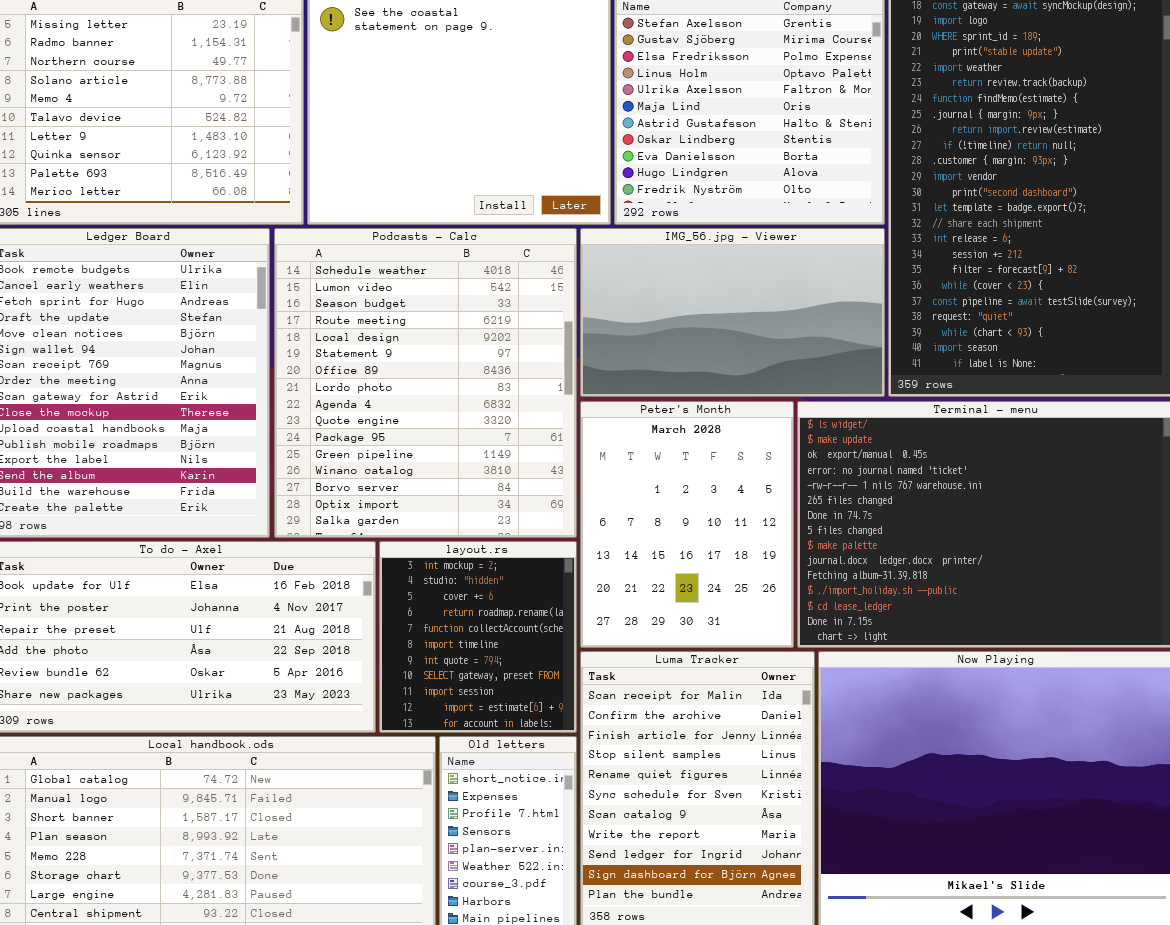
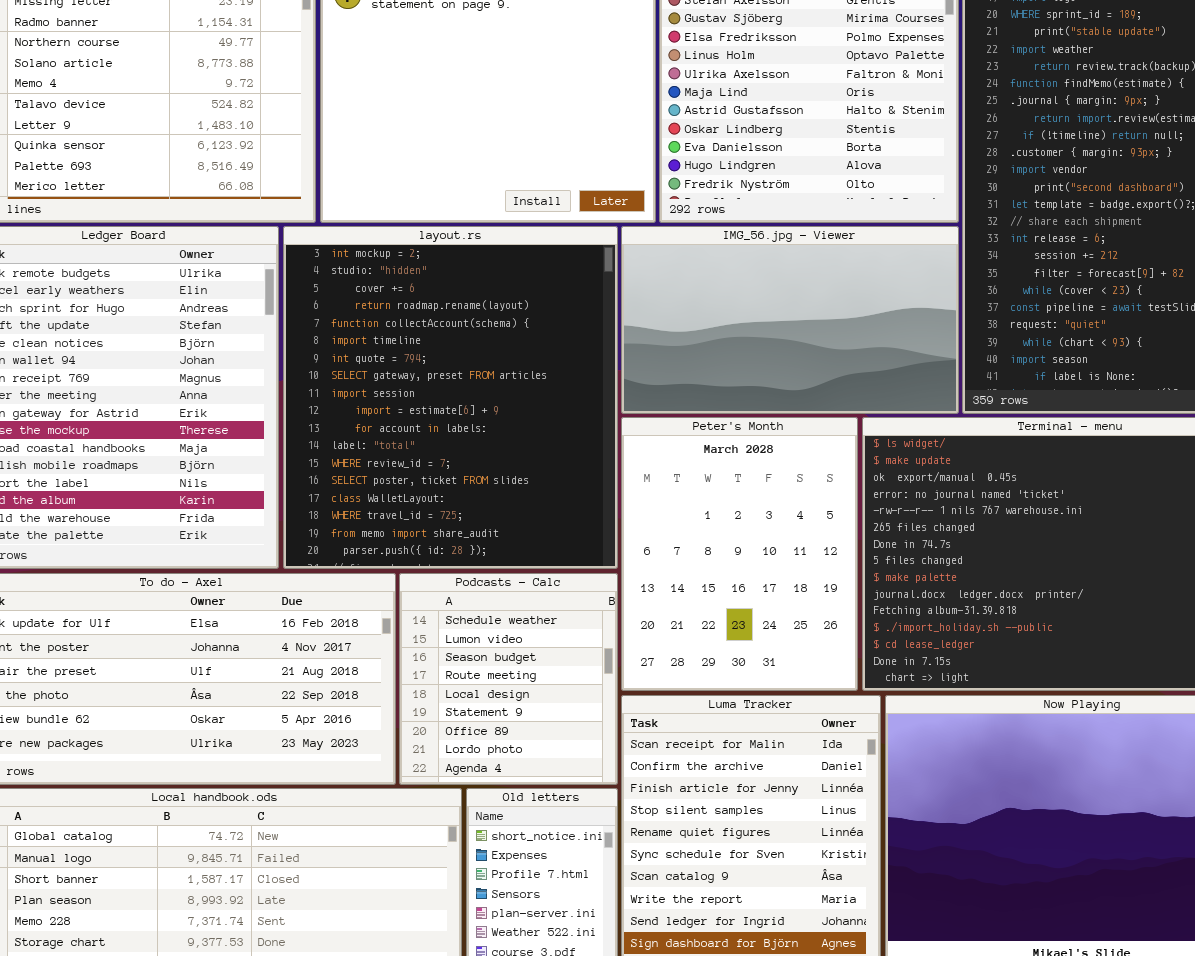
Podcasts - Calc: [274,228,577,538] -> [399,573,618,785], moved, resized
layout.rs: [379,541,577,733] -> [283,226,618,569], moved, resized

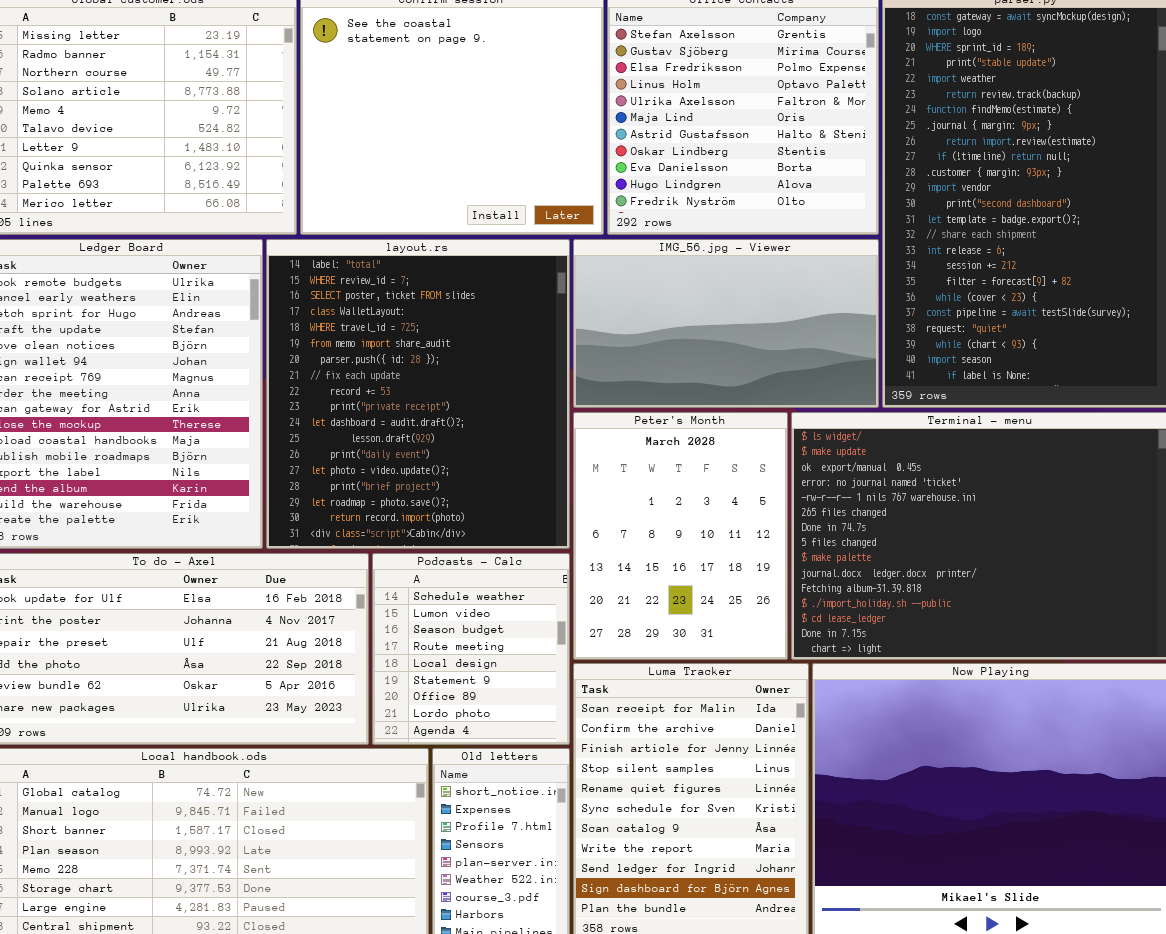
layout.rs: [283,226,618,569] -> [266,239,570,549], scrolled down 11 rows

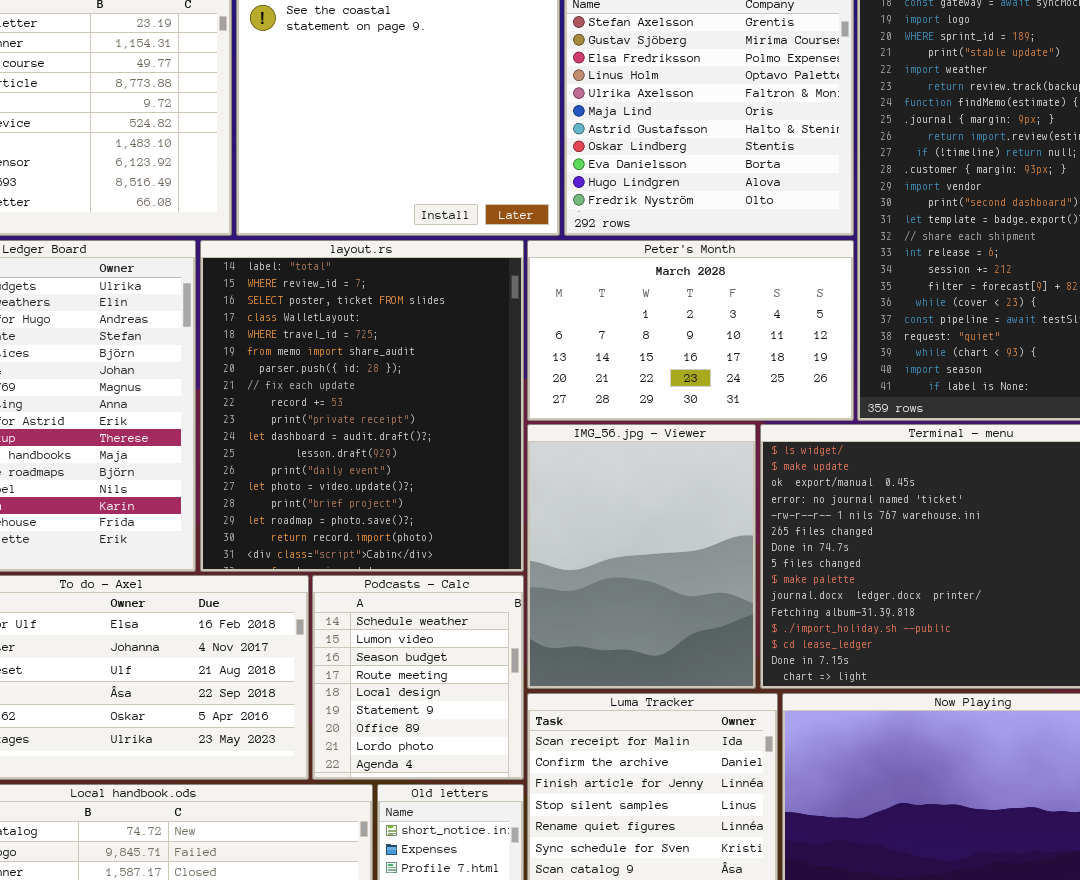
IMG_56.jpg - Viewer: [573,239,879,408] -> [527,424,756,689], moved, resized
Peter's Month: [573,412,788,660] -> [527,240,854,421], moved, resized

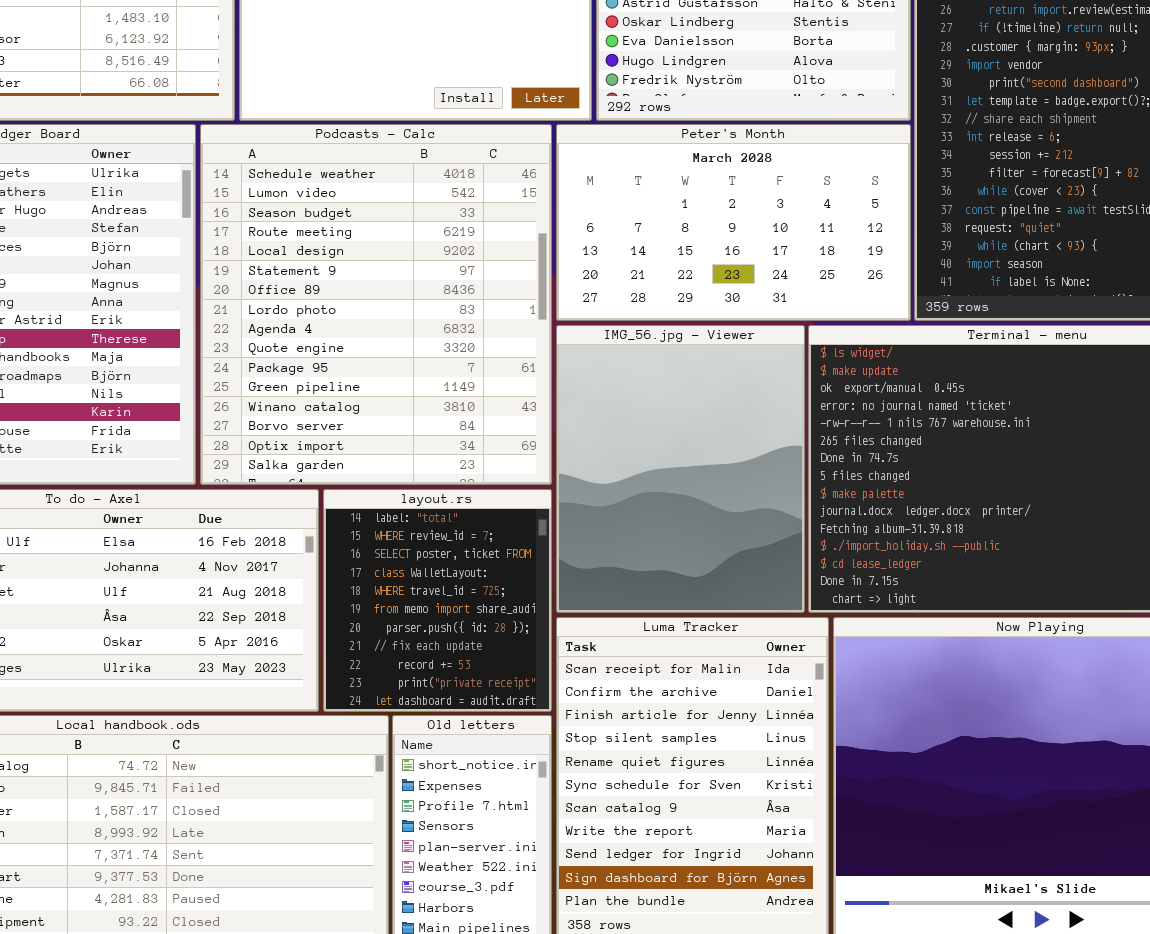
layout.rs: [200,240,524,572] -> [323,489,552,712], moved, resized
Podcasts - Calc: [312,575,524,780] -> [200,124,552,485], moved, resized

